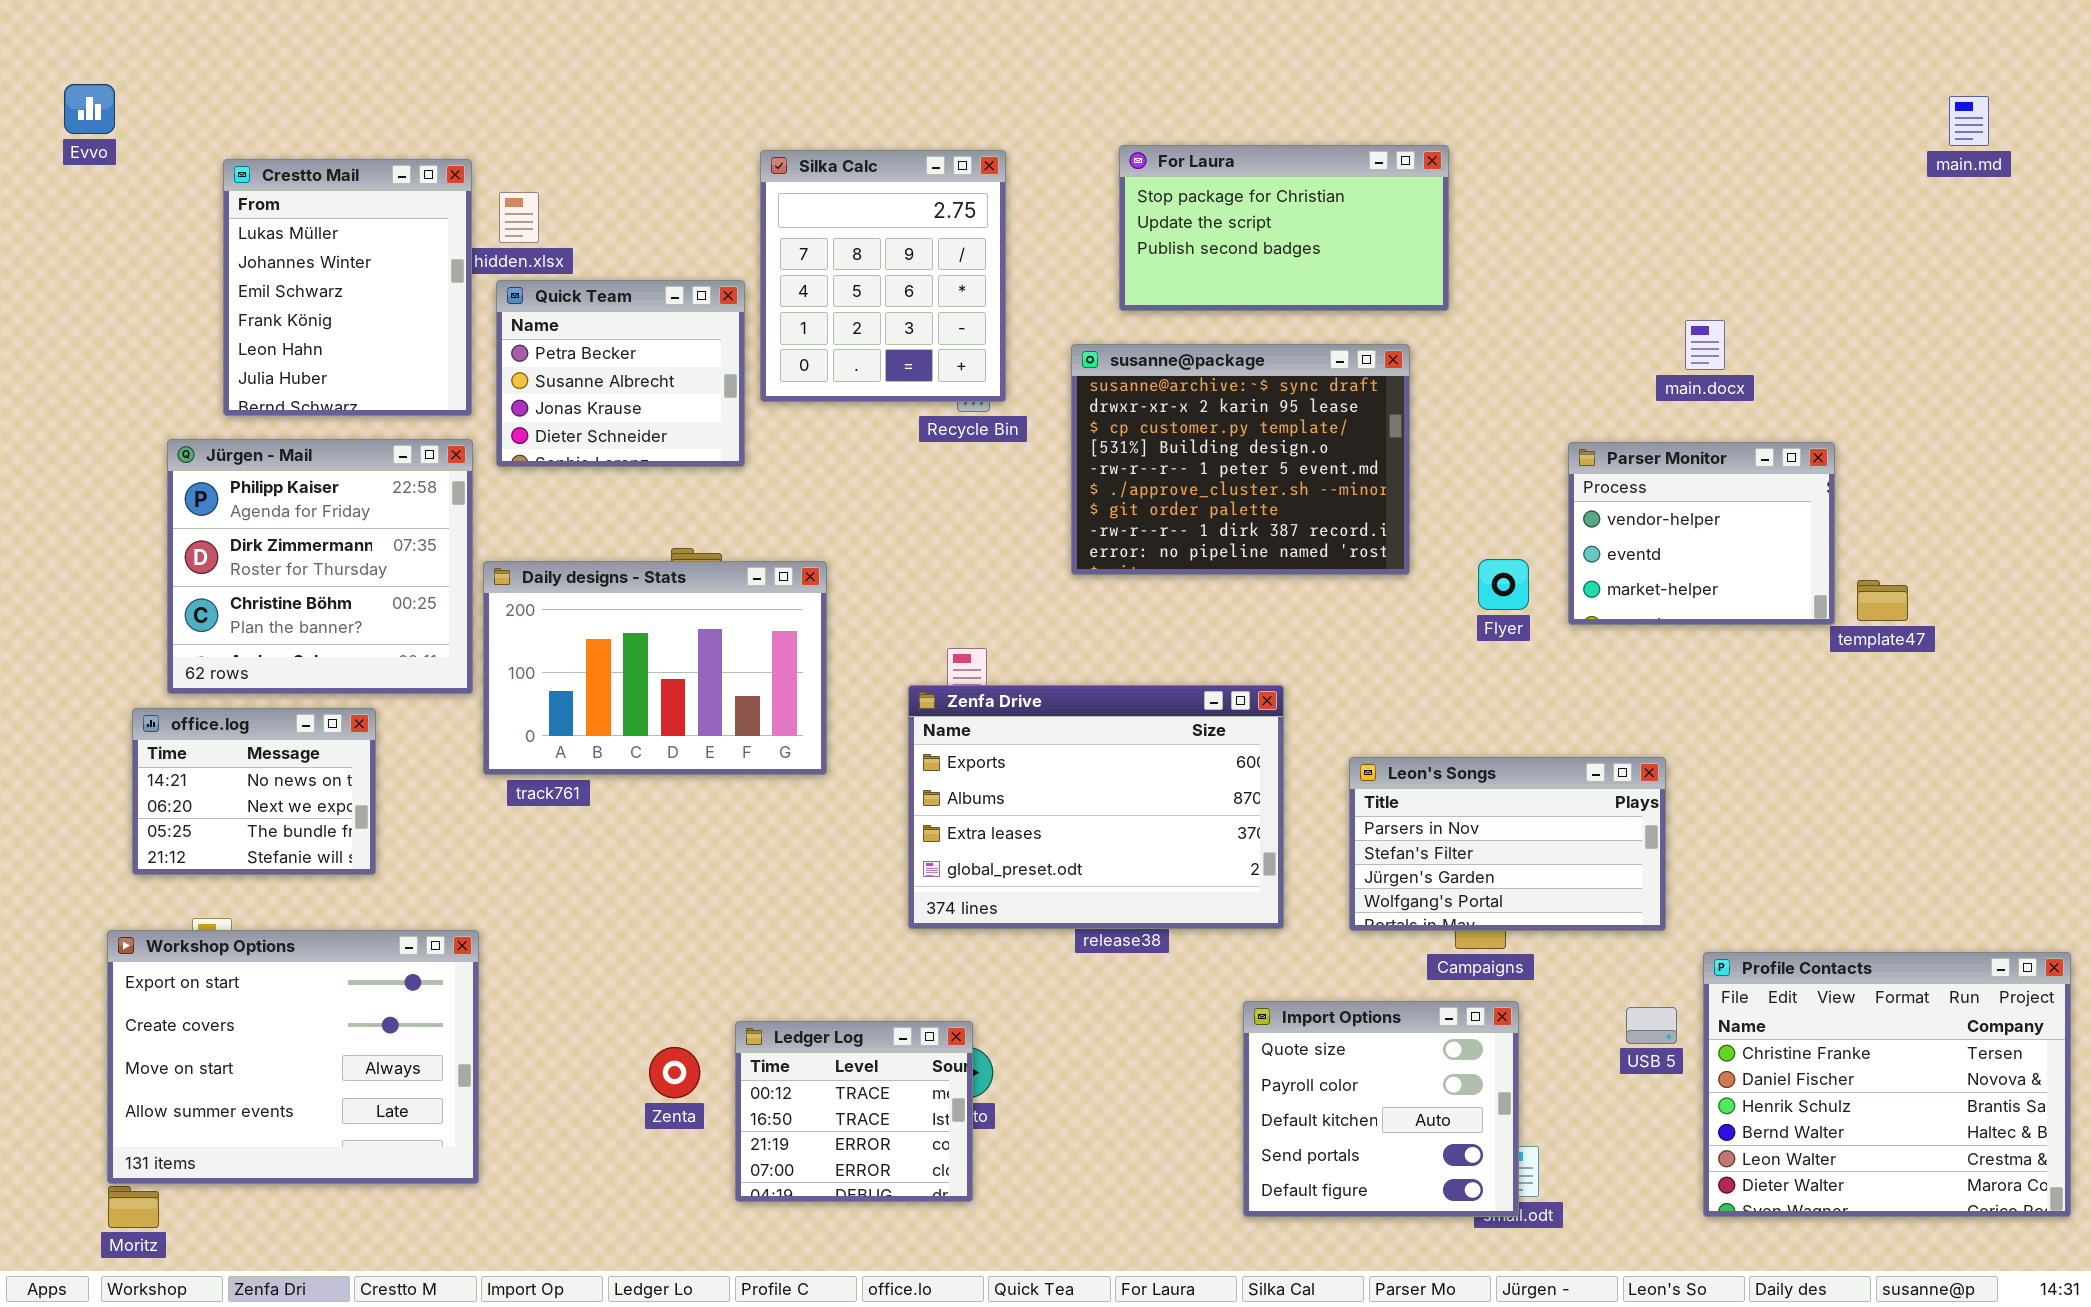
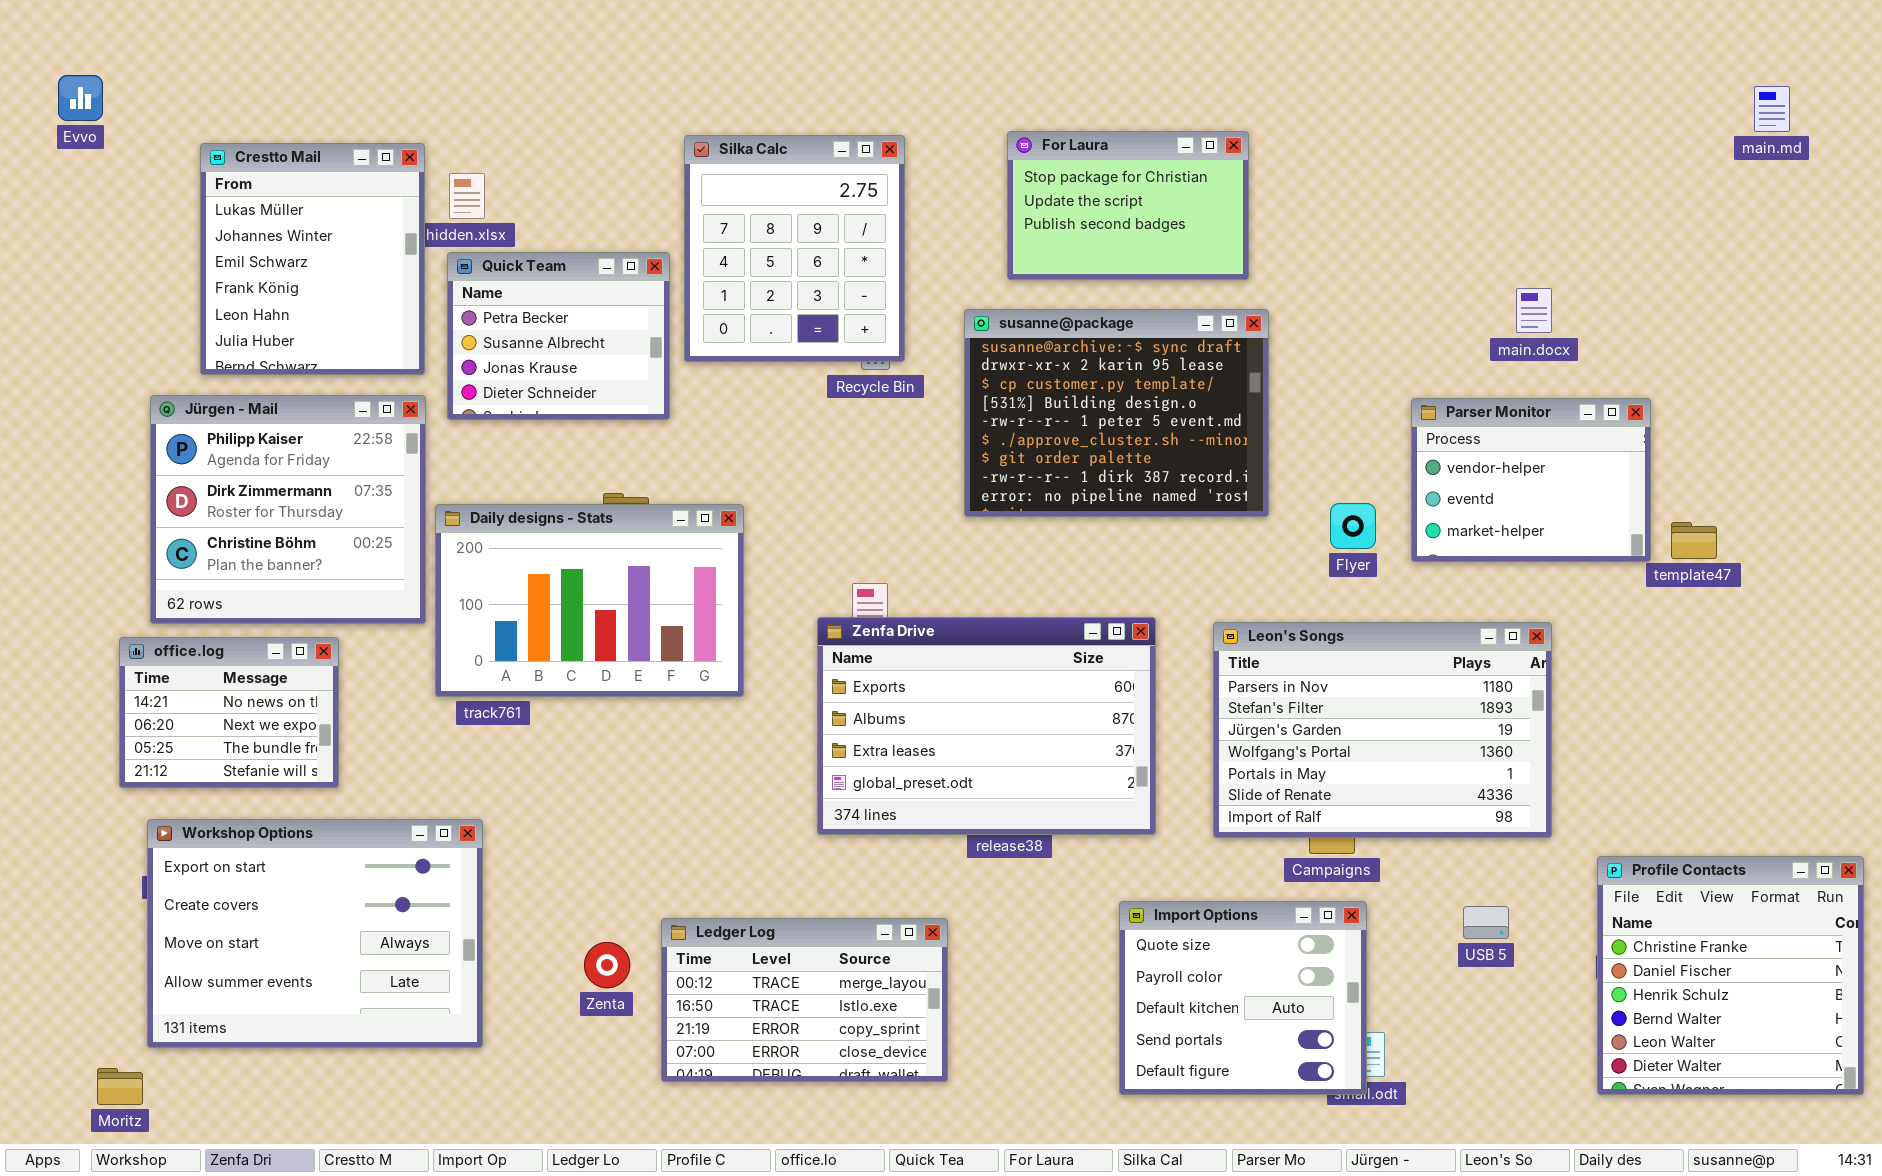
For Laura: [1119,145,1449,311] -> [1007,131,1249,280], resized
Leon's Songs: [1349,757,1666,931] -> [1213,622,1552,838], resized
Workshop Options: [107,930,479,1184] -> [147,819,483,1048], moved
Profile Contacts: [1703,952,2071,1217] -> [1597,856,1864,1095], resized
Ledger Log: [735,1021,973,1202] -> [661,918,948,1082], resized

